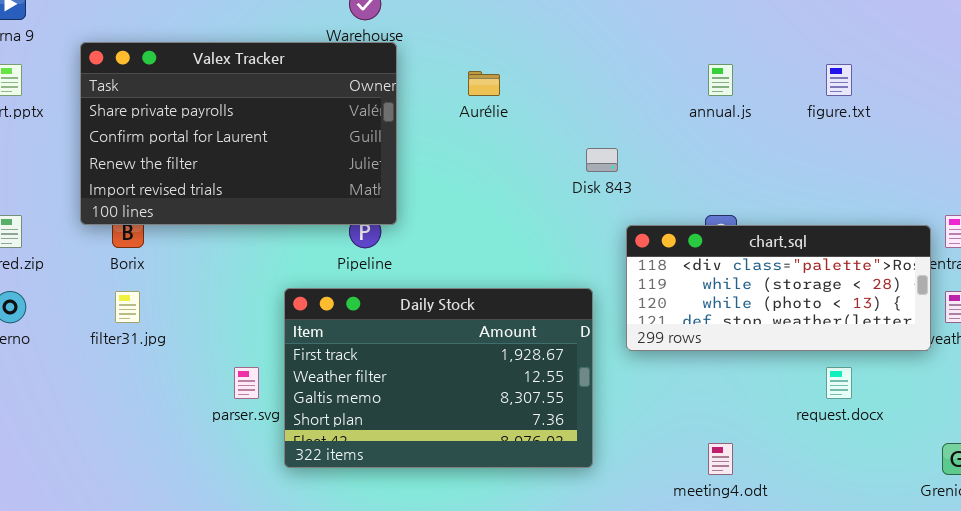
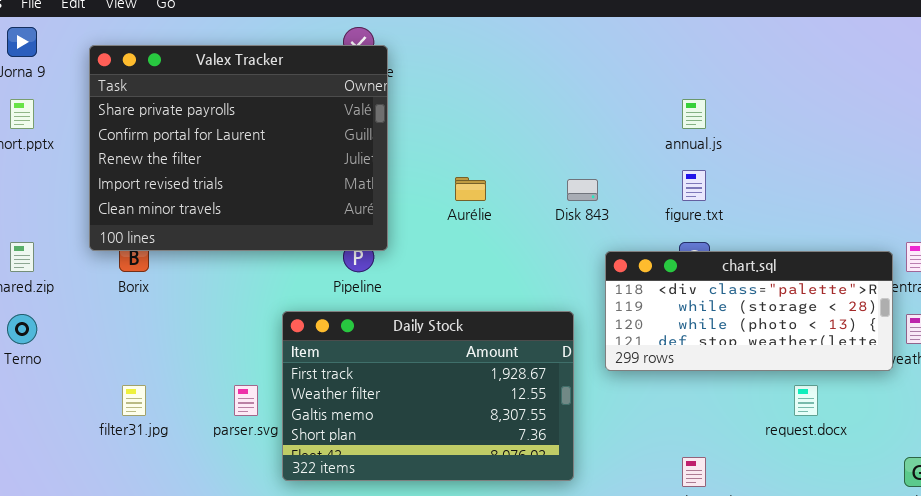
Valex Tracker: [80,42,397,225] -> [89,45,388,251], resized
figure.txt: [826,64,852,96] -> [682,170,706,201], moved
Aurélie: [468,71,500,96] -> [455,177,486,201], moved
filter31.jpg: [115,291,140,323] -> [122,385,146,416], moved

